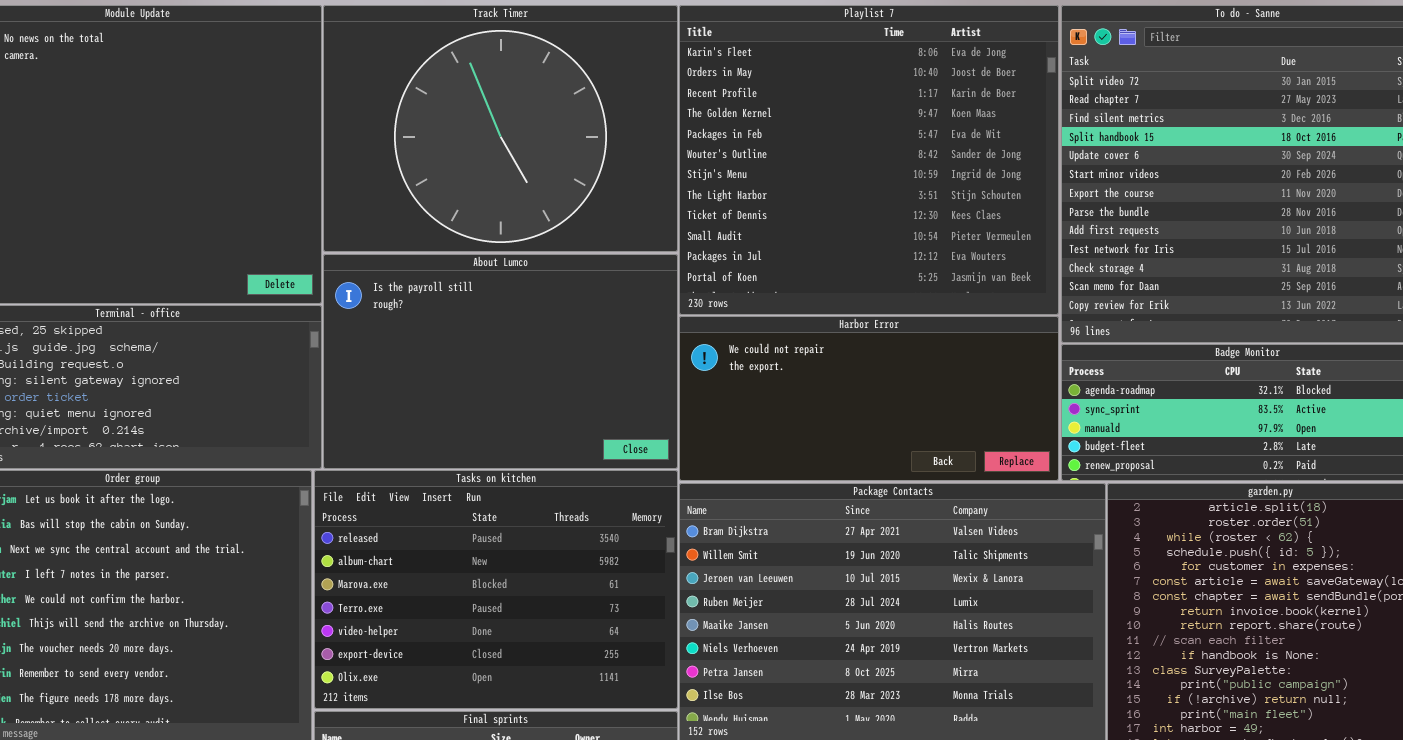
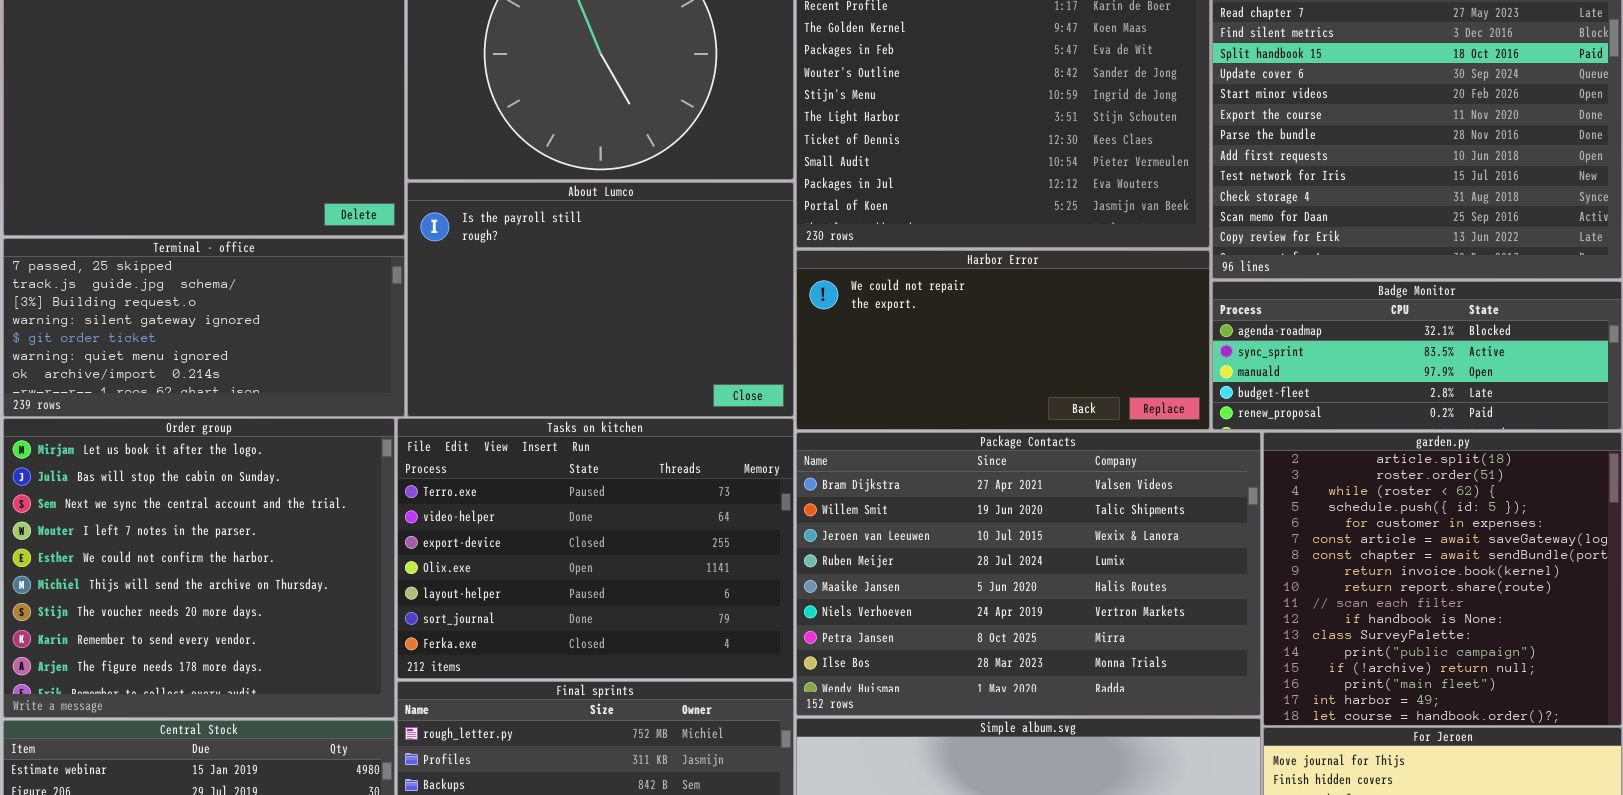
Tasks on kitchen: [314,470,678,709] -> [397,418,794,679], scrolled down 3 rows

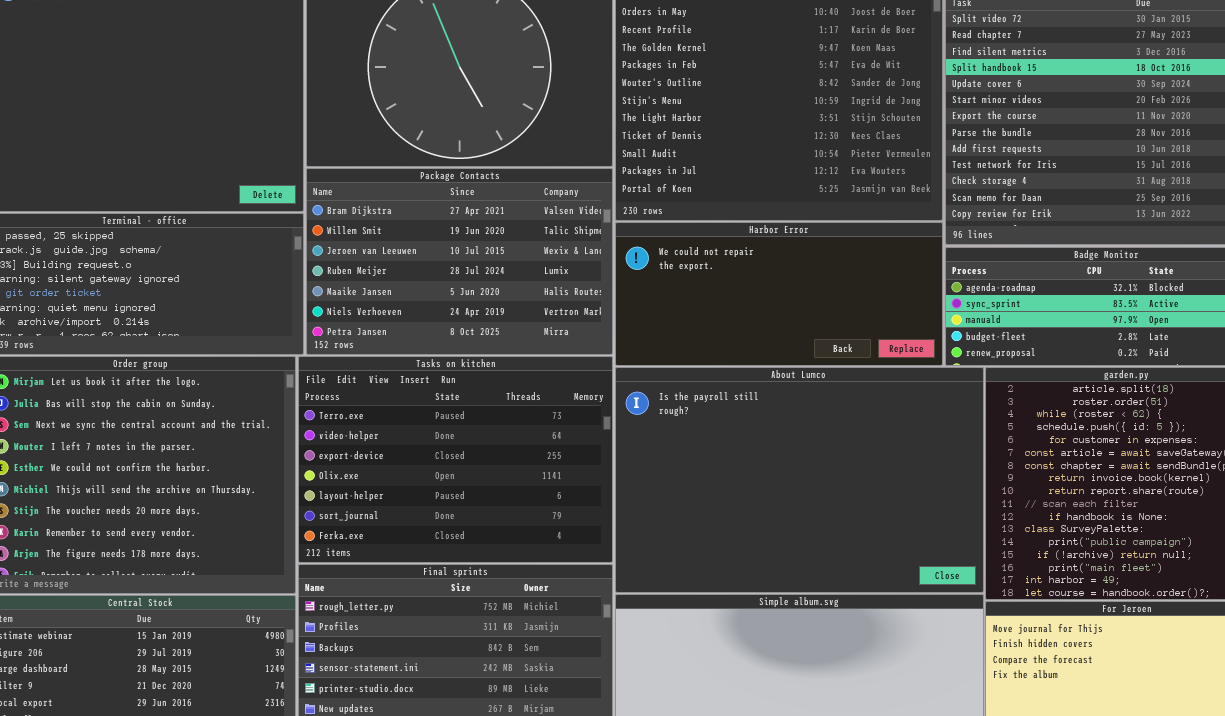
About Lumco: [407,182,794,417] -> [615,367,984,593], moved, resized
Package Contacts: [796,432,1261,716] -> [306,168,613,355], moved, resized

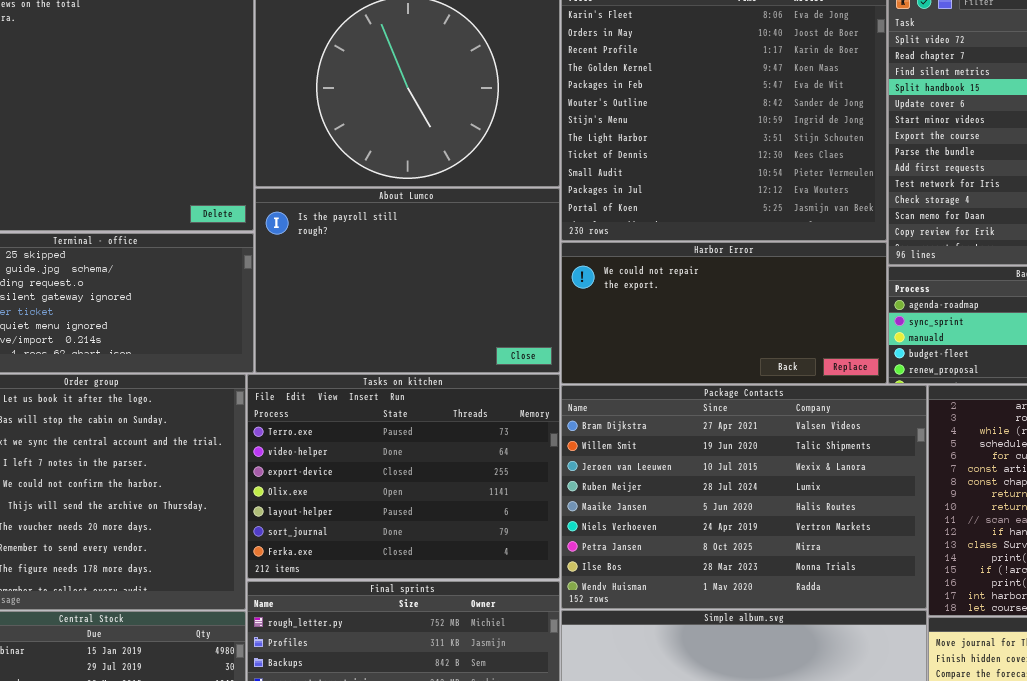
Package Contacts: [306,168,613,355] -> [561,385,927,609], moved, resized
About Lumco: [615,367,984,593] -> [255,188,560,373], moved, resized

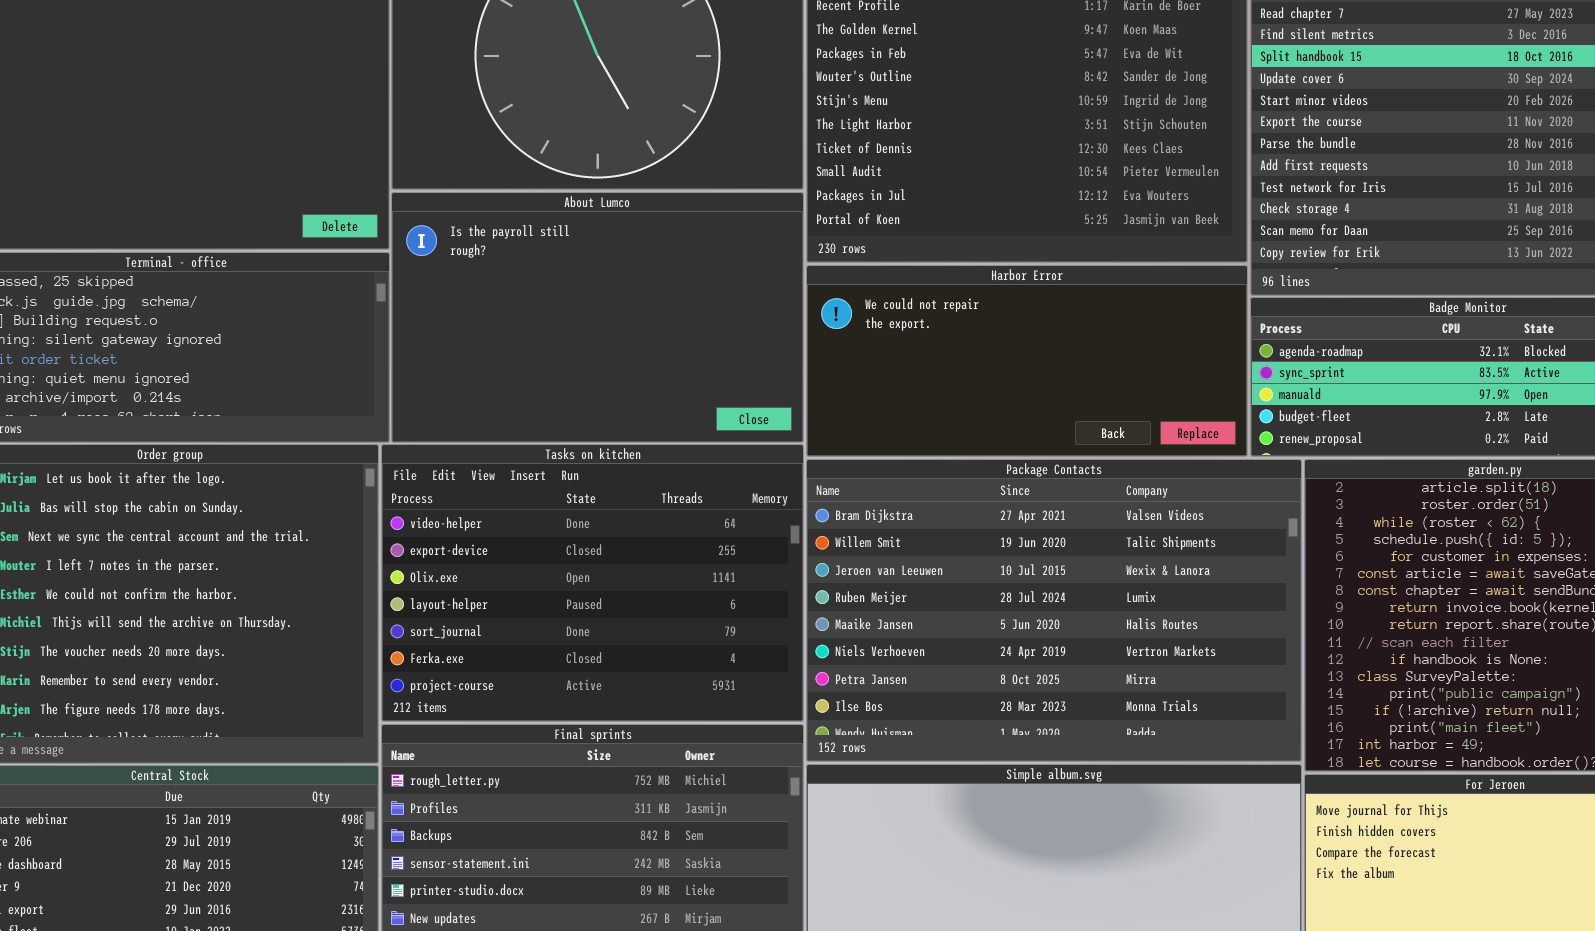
Tasks on kitchen: [247,374,560,579] -> [381,444,804,722], scrolled down 1 row

